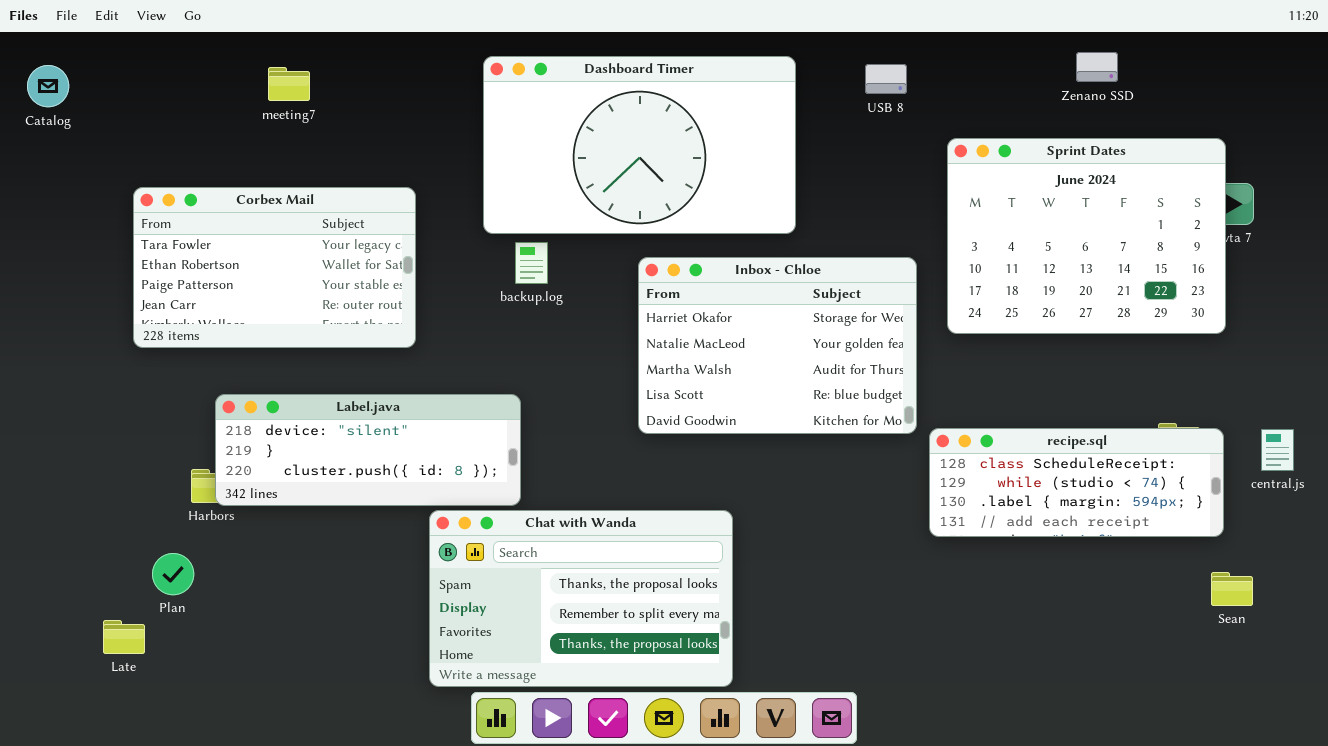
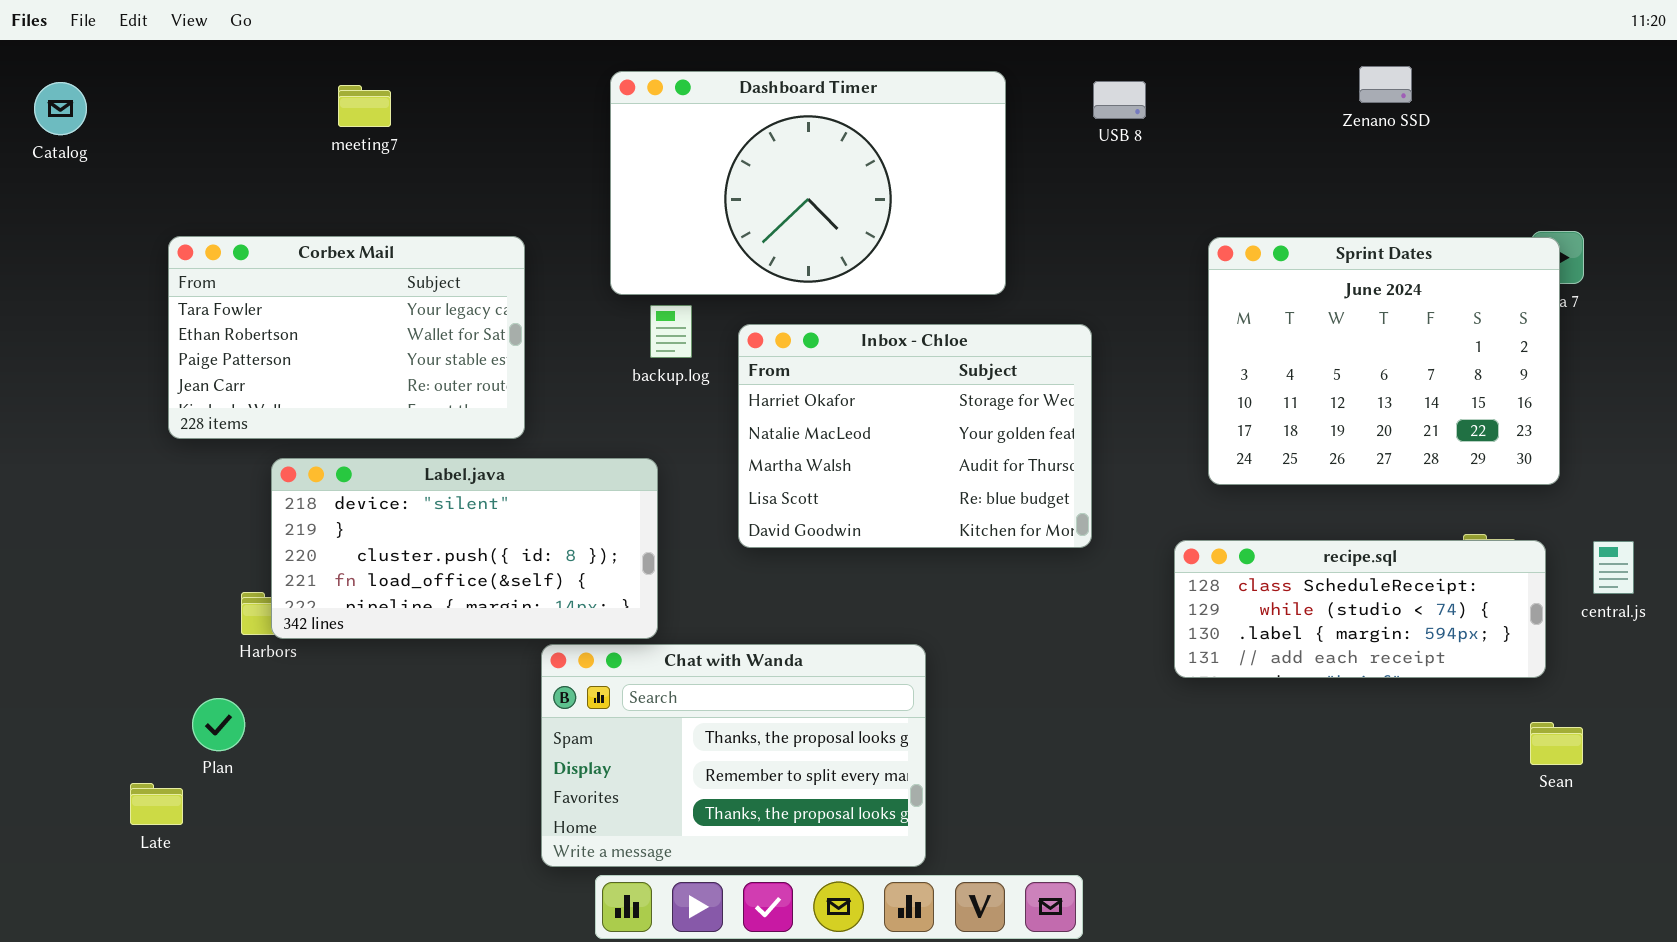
Sprint Dates: [947,138,1226,334] -> [1208,237,1560,485], moved
Inbox - Chloe: [638,257,917,434] -> [738,324,1092,548], moved
Label.java: [215,394,521,506] -> [271,458,658,639], resized

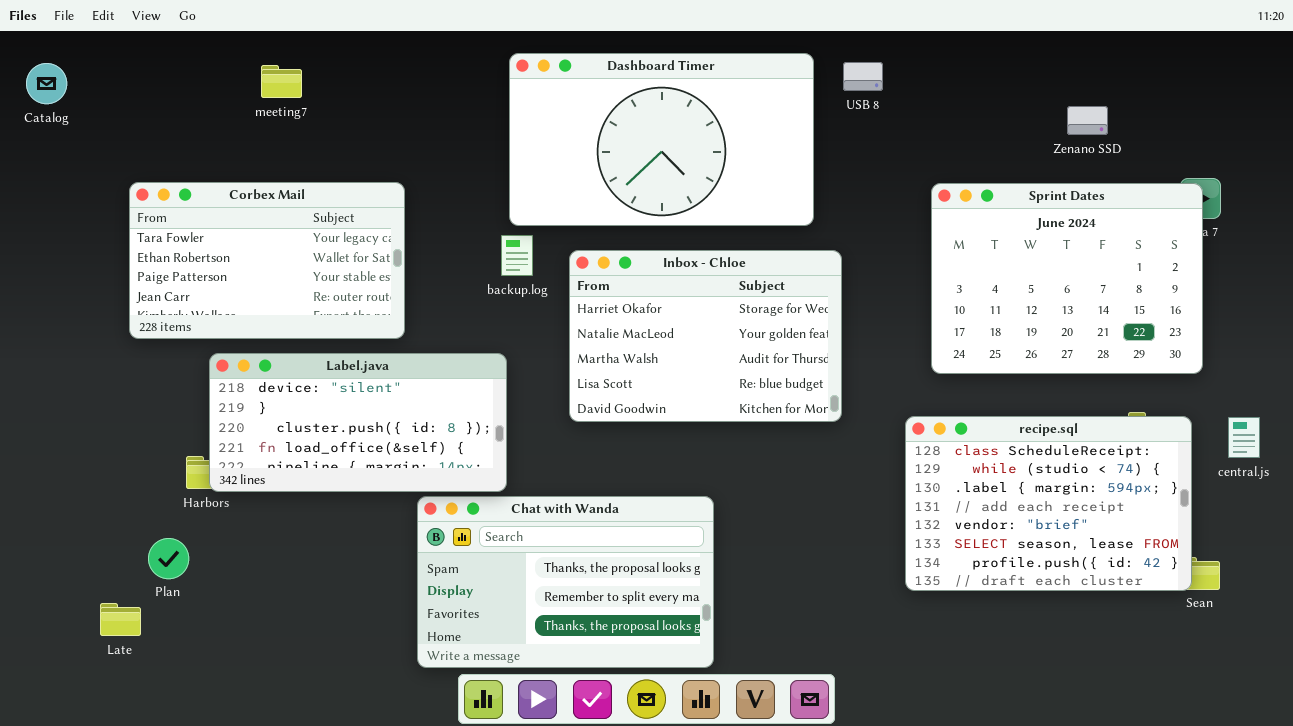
Zenano SSD: [1359,66,1412,103] -> [1067,106,1108,135], moved
Dashboard Timer: [610,71,1006,295] -> [509,53,814,226], moved
recipe.sql: [1174,540,1546,678] -> [905,416,1192,591], resized

